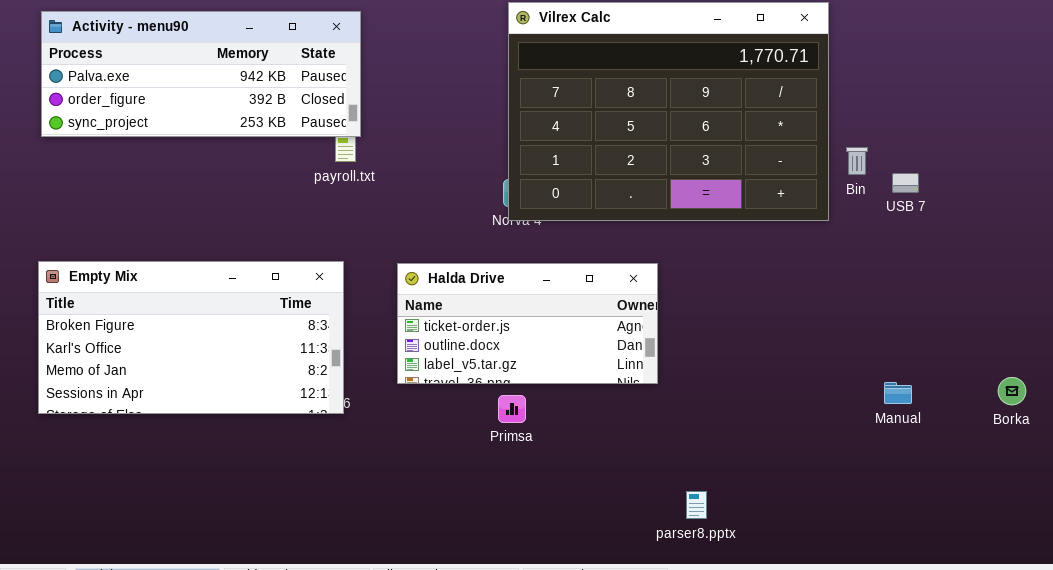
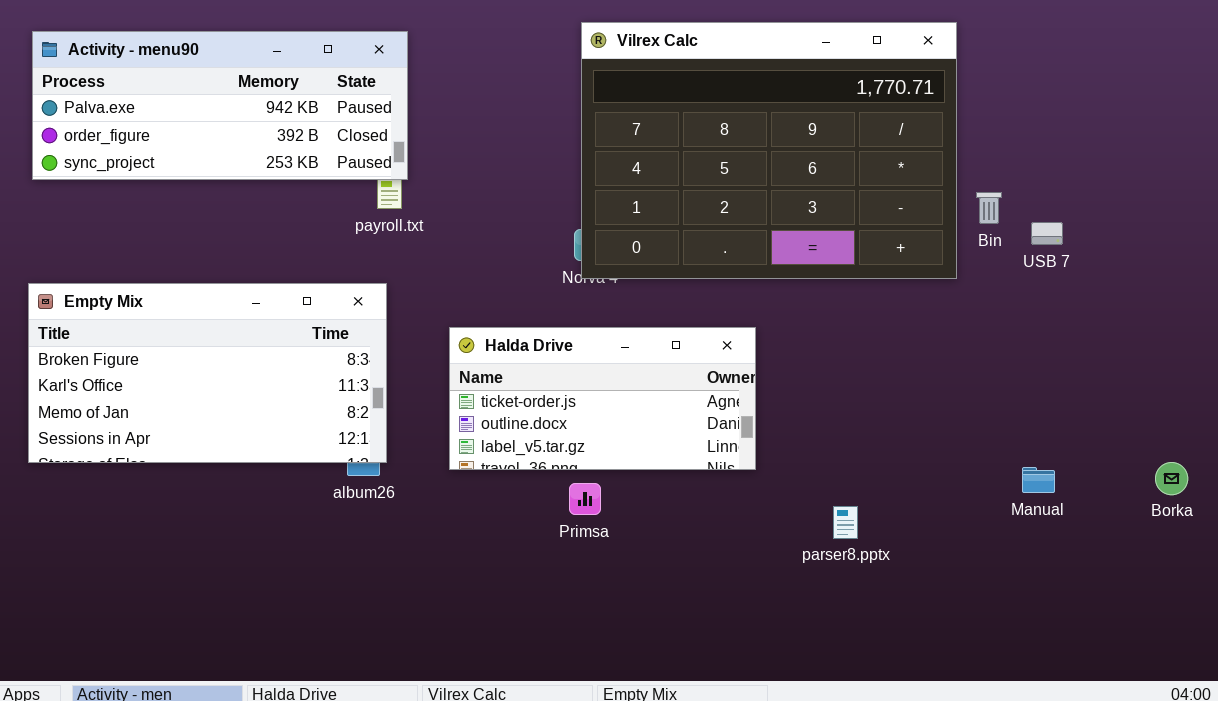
Empty Mix: [38,261,344,414] -> [28,283,387,463], moved
parser8.pptx: [686,491,707,519] -> [833,506,858,539], moved

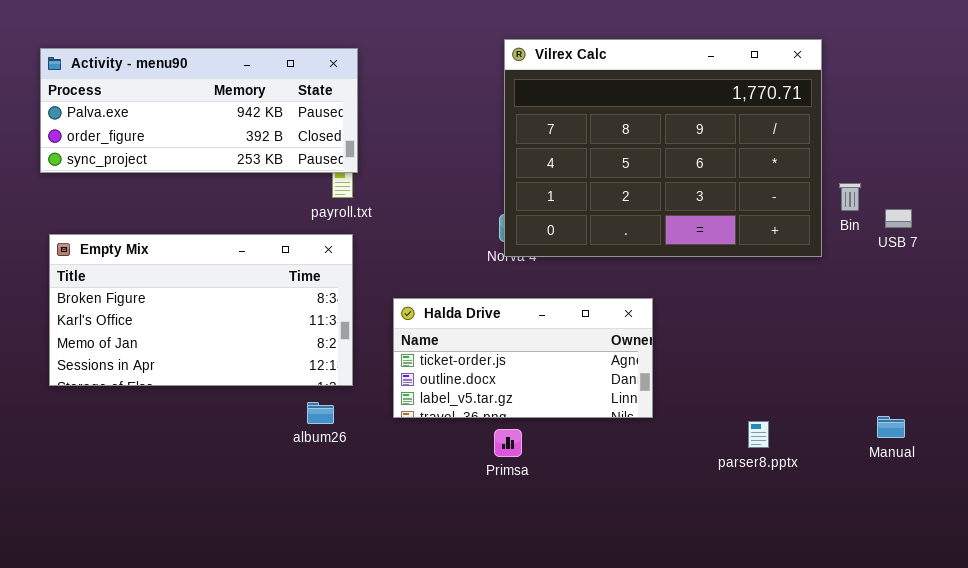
Empty Mix: [28,283,387,463] -> [49,234,353,386], moved
parser8.pptx: [833,506,858,539] -> [748,421,769,448], moved

